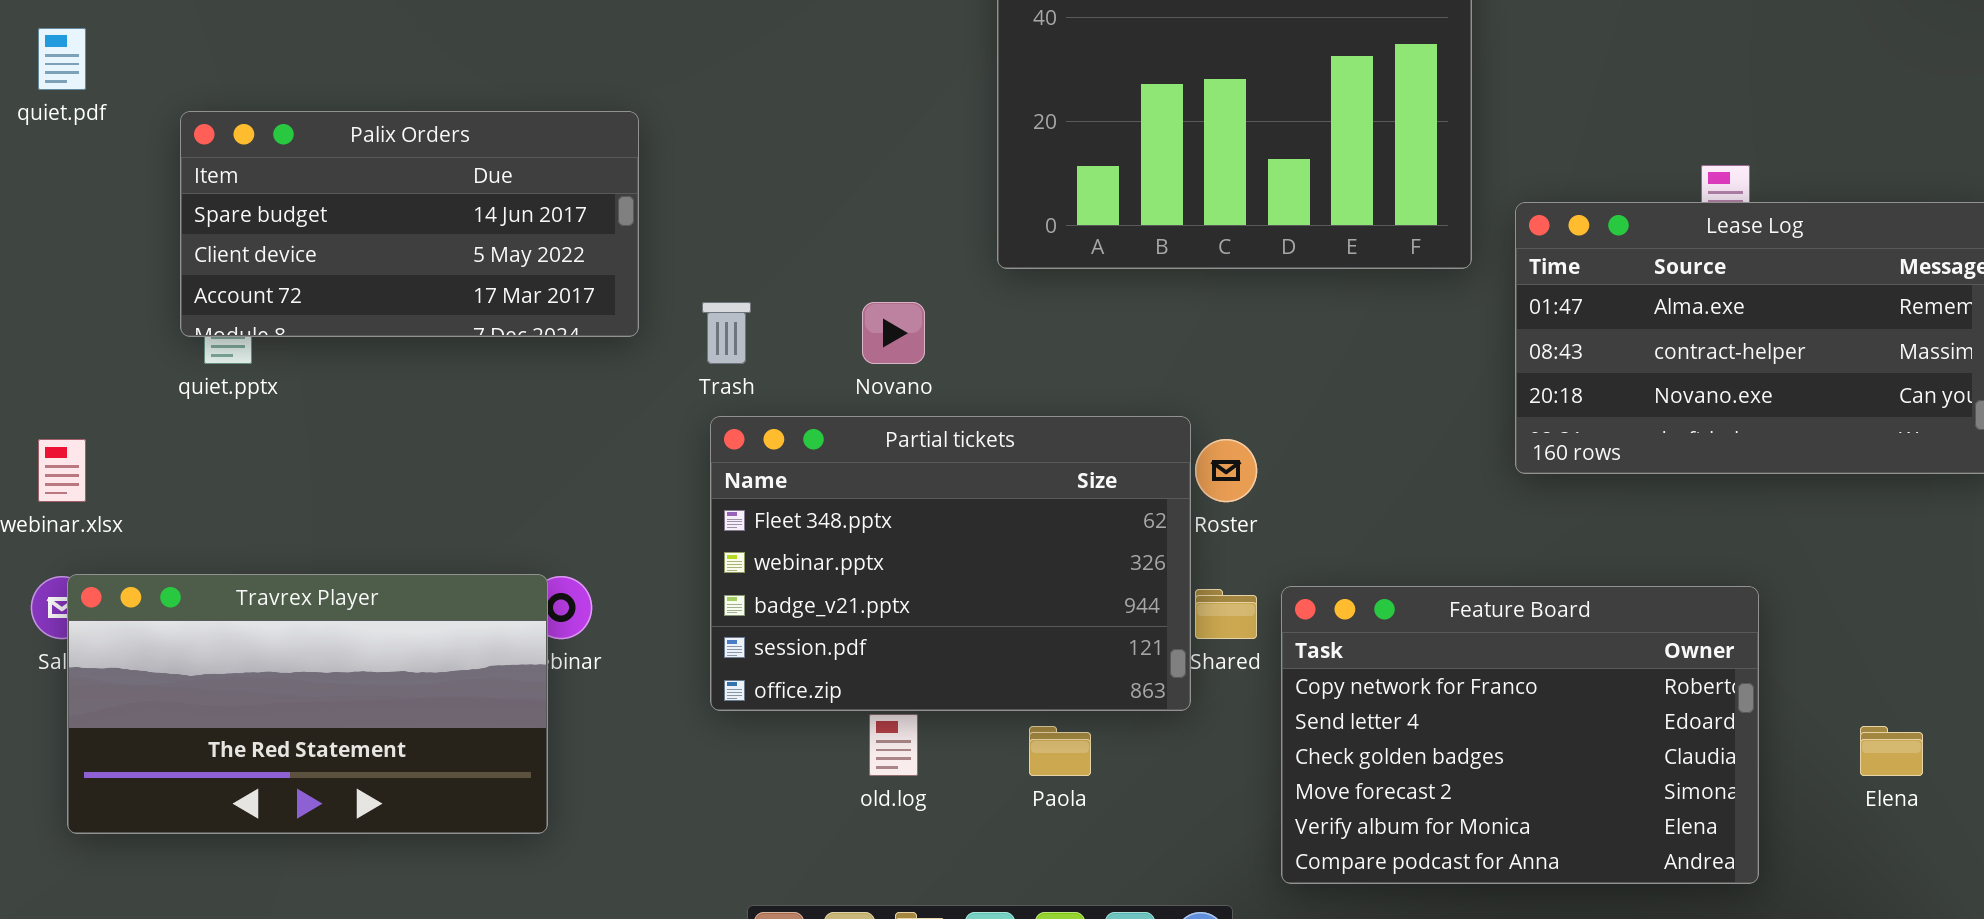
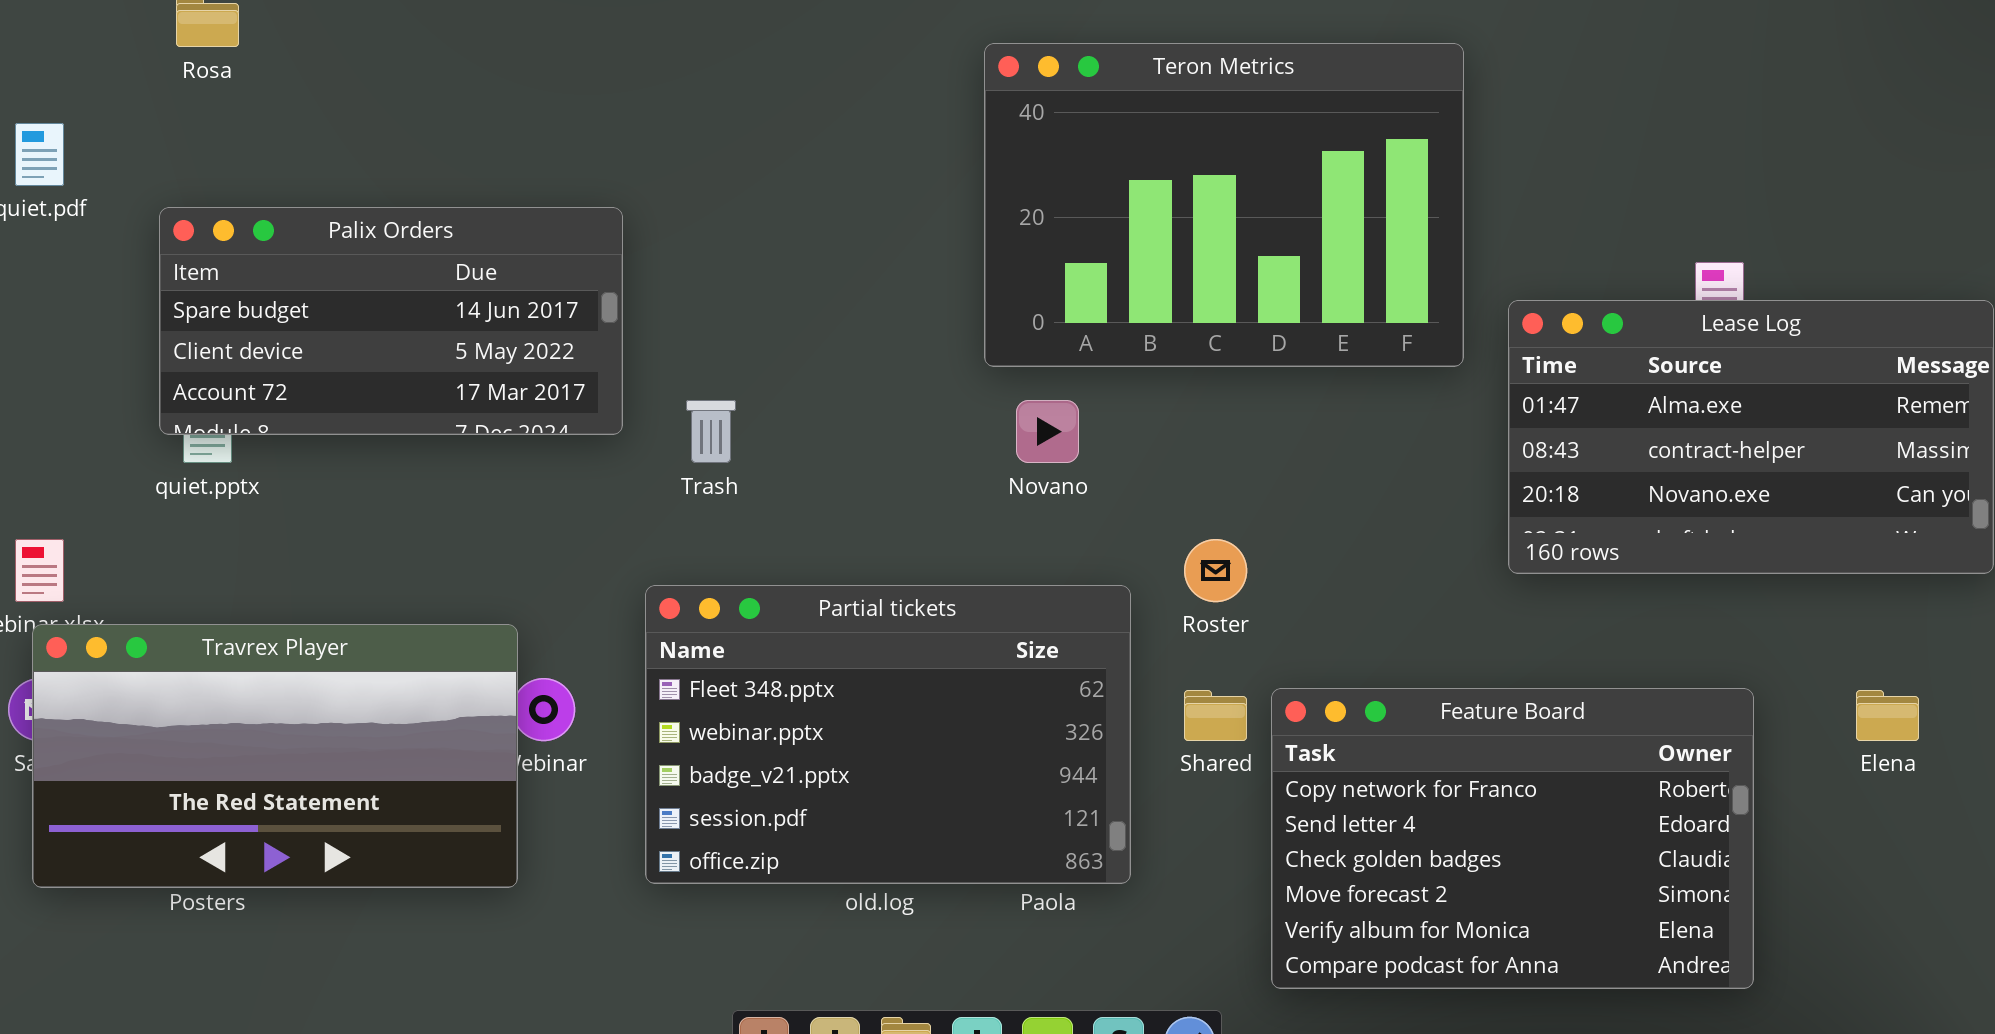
Novano: [862,302,925,364] -> [1016,400,1079,463], moved
Partial tickets: [710,416,1191,711] -> [645,585,1131,884], moved
Travrex Player: [67,574,548,834] -> [32,624,518,888], moved
Elena: [1860,726,1923,776] -> [1856,690,1919,741], moved

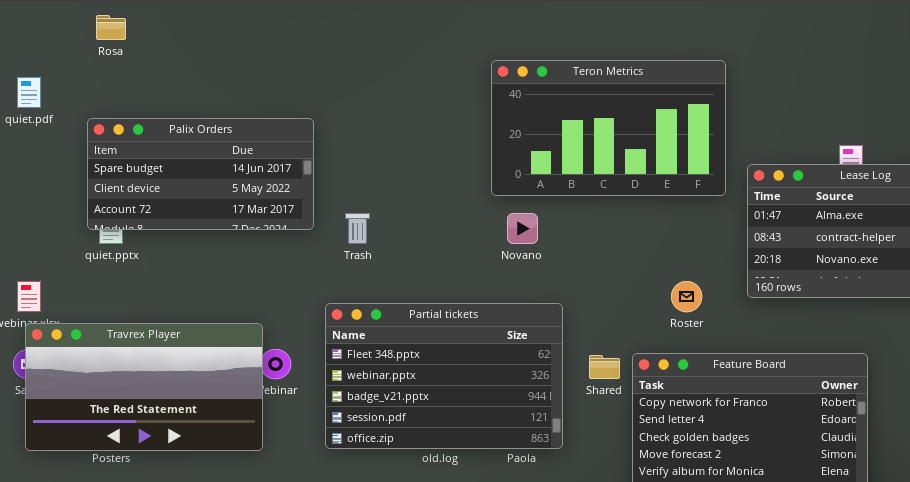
Teron Metrics: [984,43,1464,367] -> [491,60,726,196], resized
Roster: [1184,539,1247,602] -> [671,281,702,312], moved

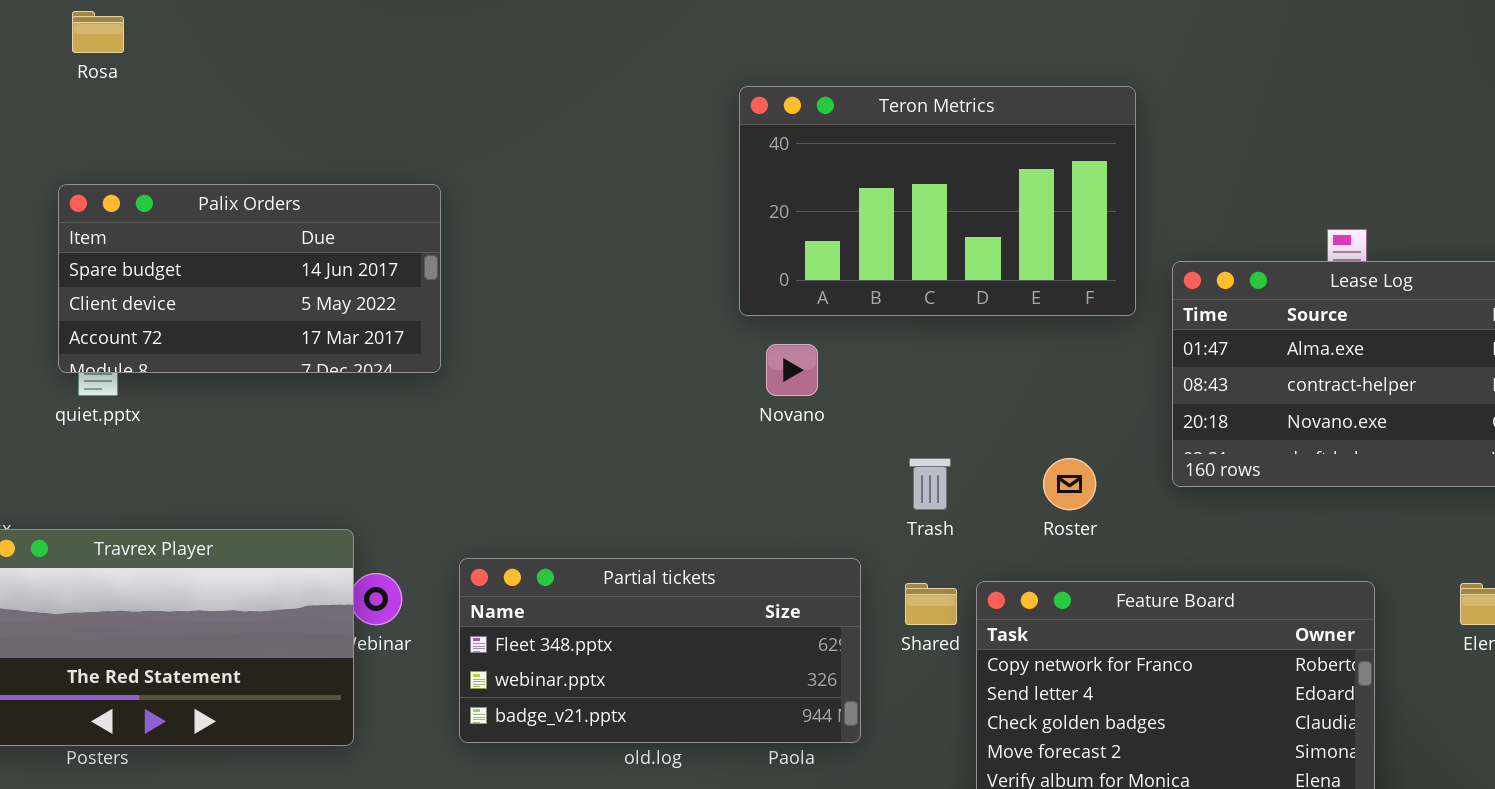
Trash: [345,213,370,244] -> [909,458,951,510], moved
Partial tickets: [325,303,563,449] -> [459,558,861,743], resized

